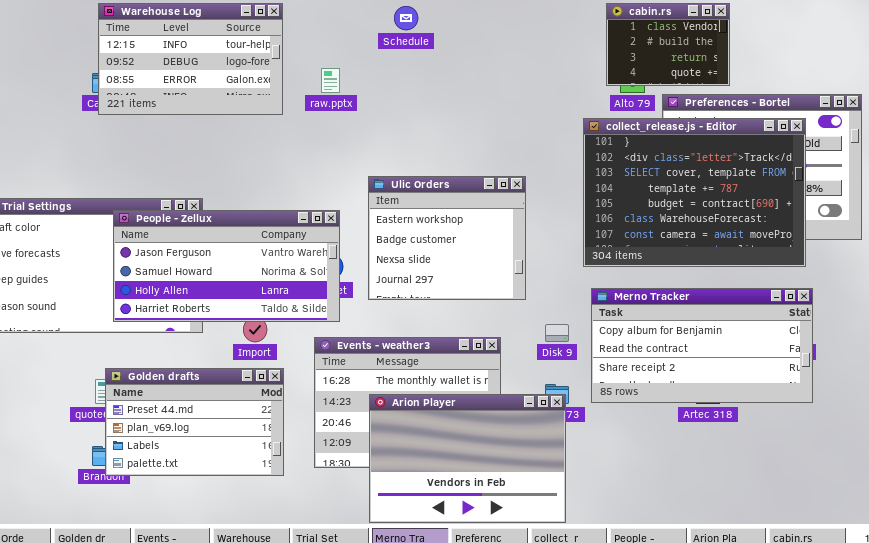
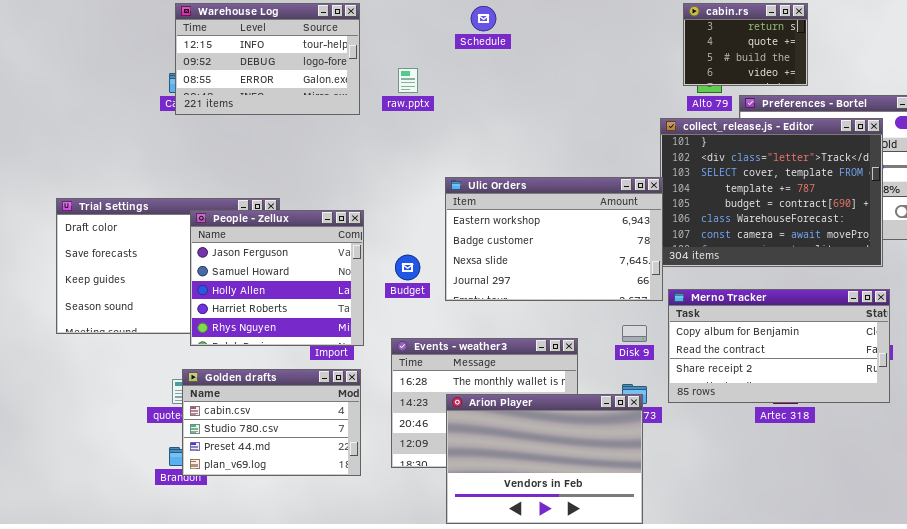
cabin.rs: [606,3,730,86] -> [683,3,808,86], scrolled down 2 rows
Ulic Orders: [368,176,526,300] -> [445,177,663,301], resized
People - Zellux: [113,210,340,322] -> [190,210,364,346], resized
Golden drafts: [105,368,284,476] -> [182,369,361,476], scrolled up 2 rows

